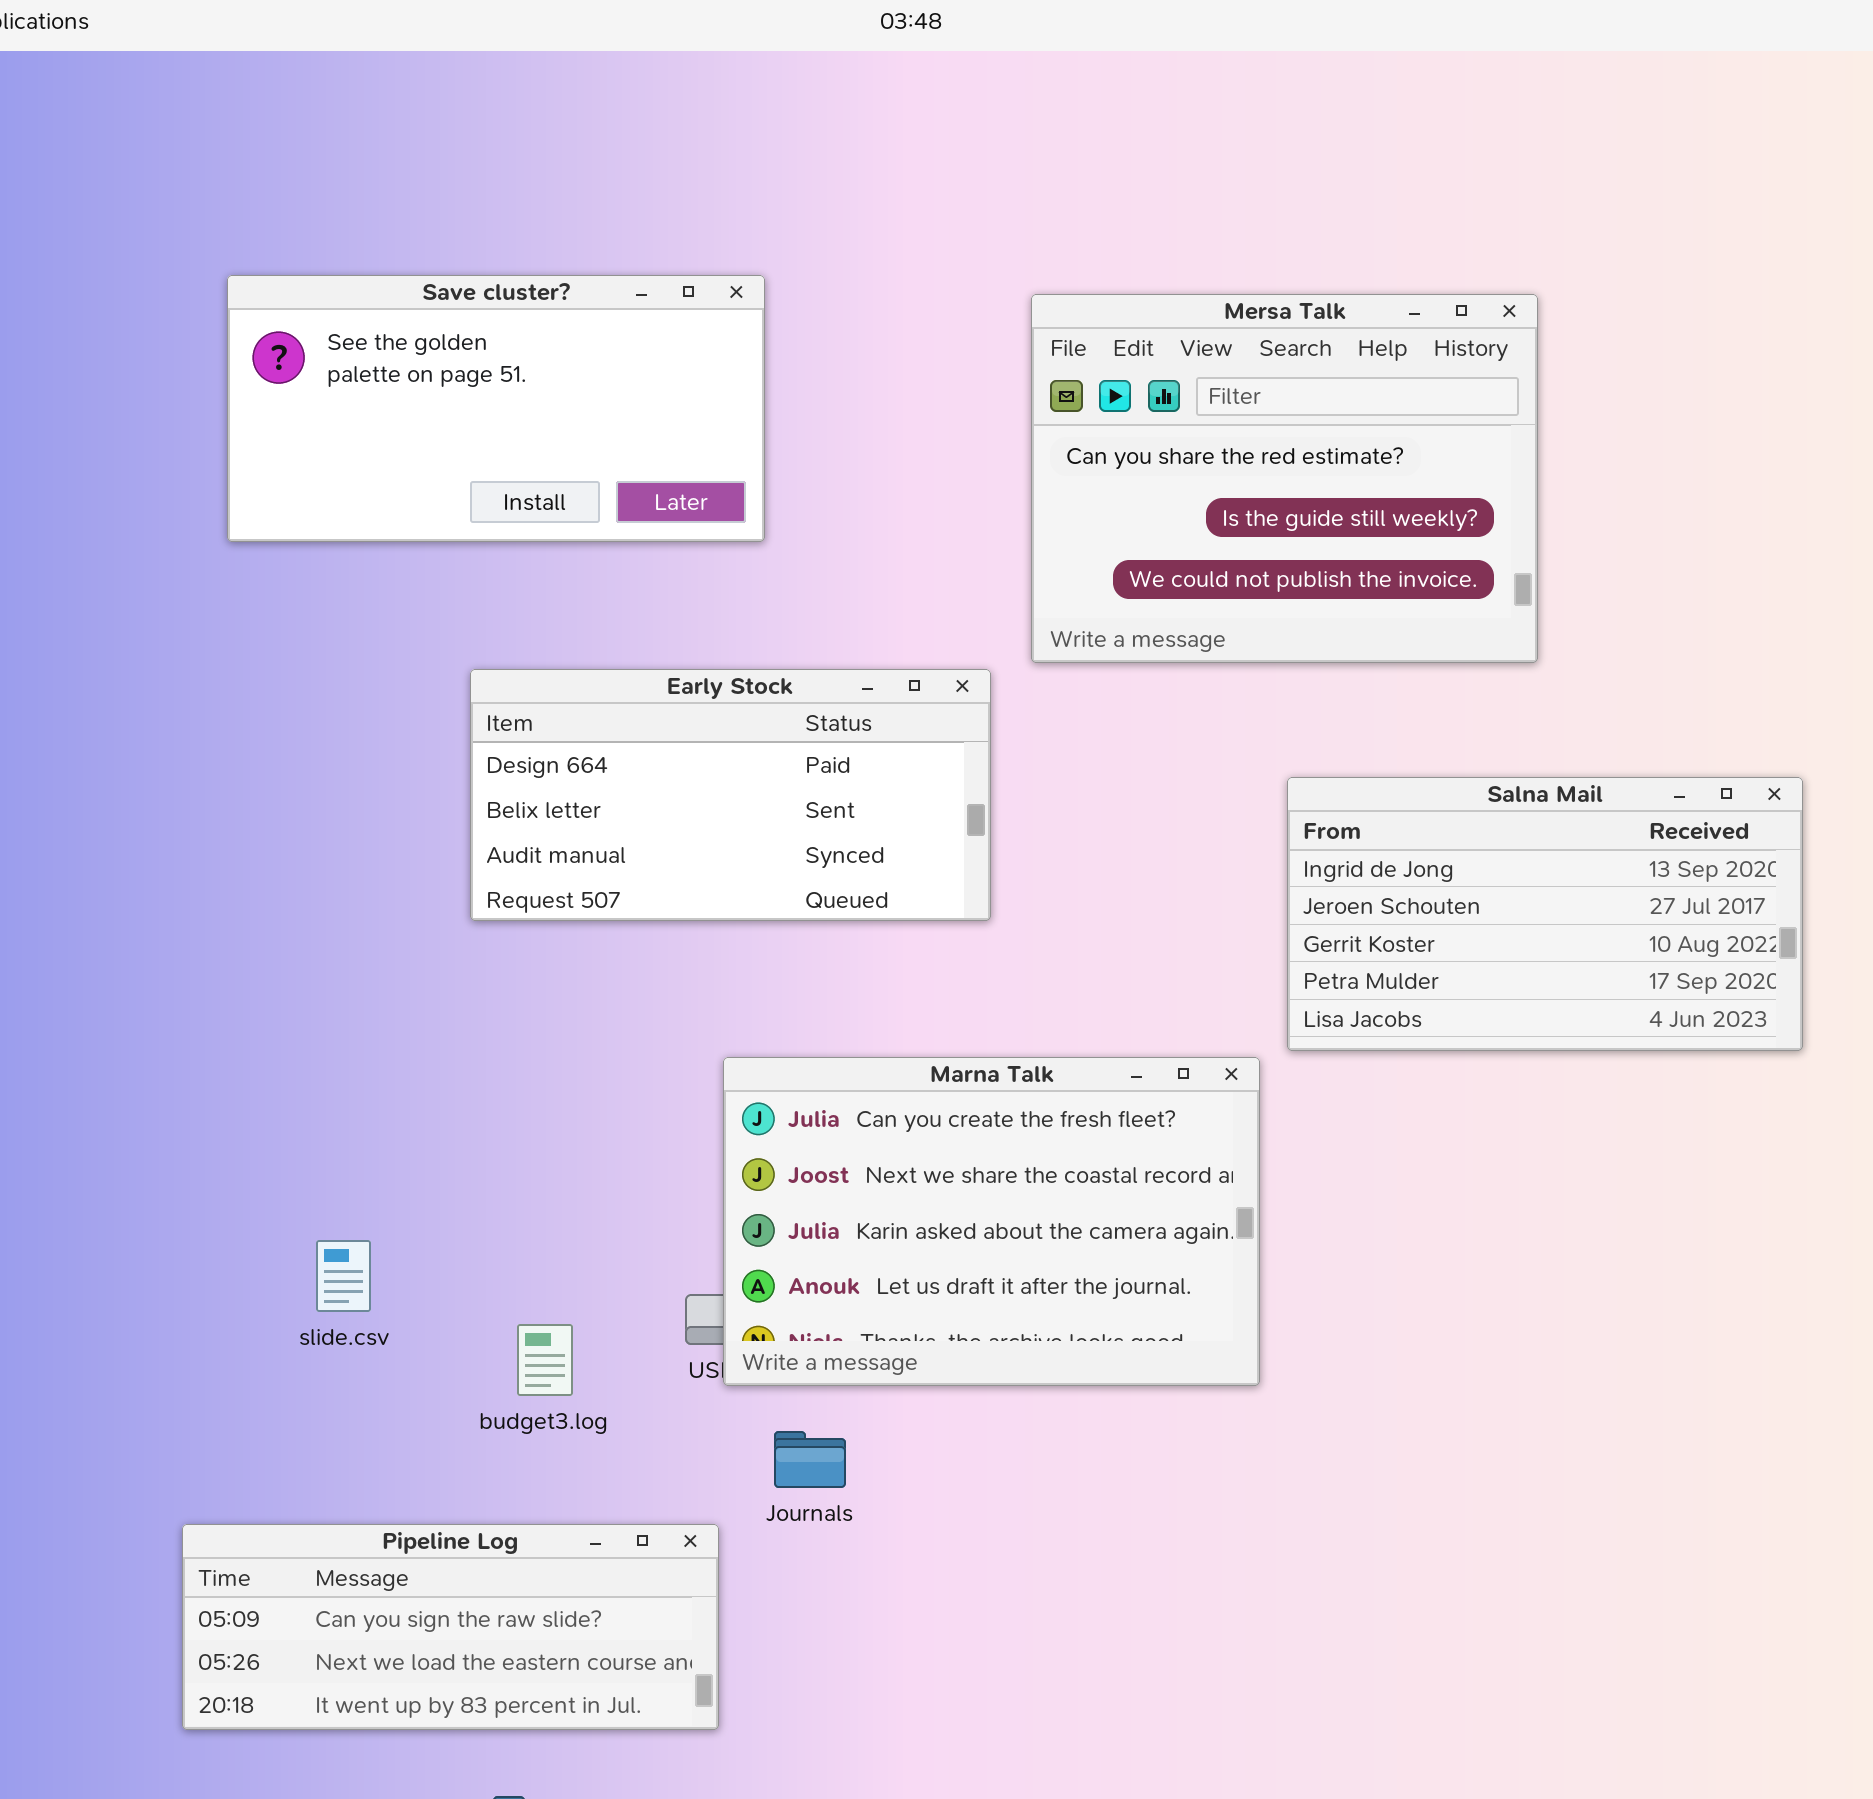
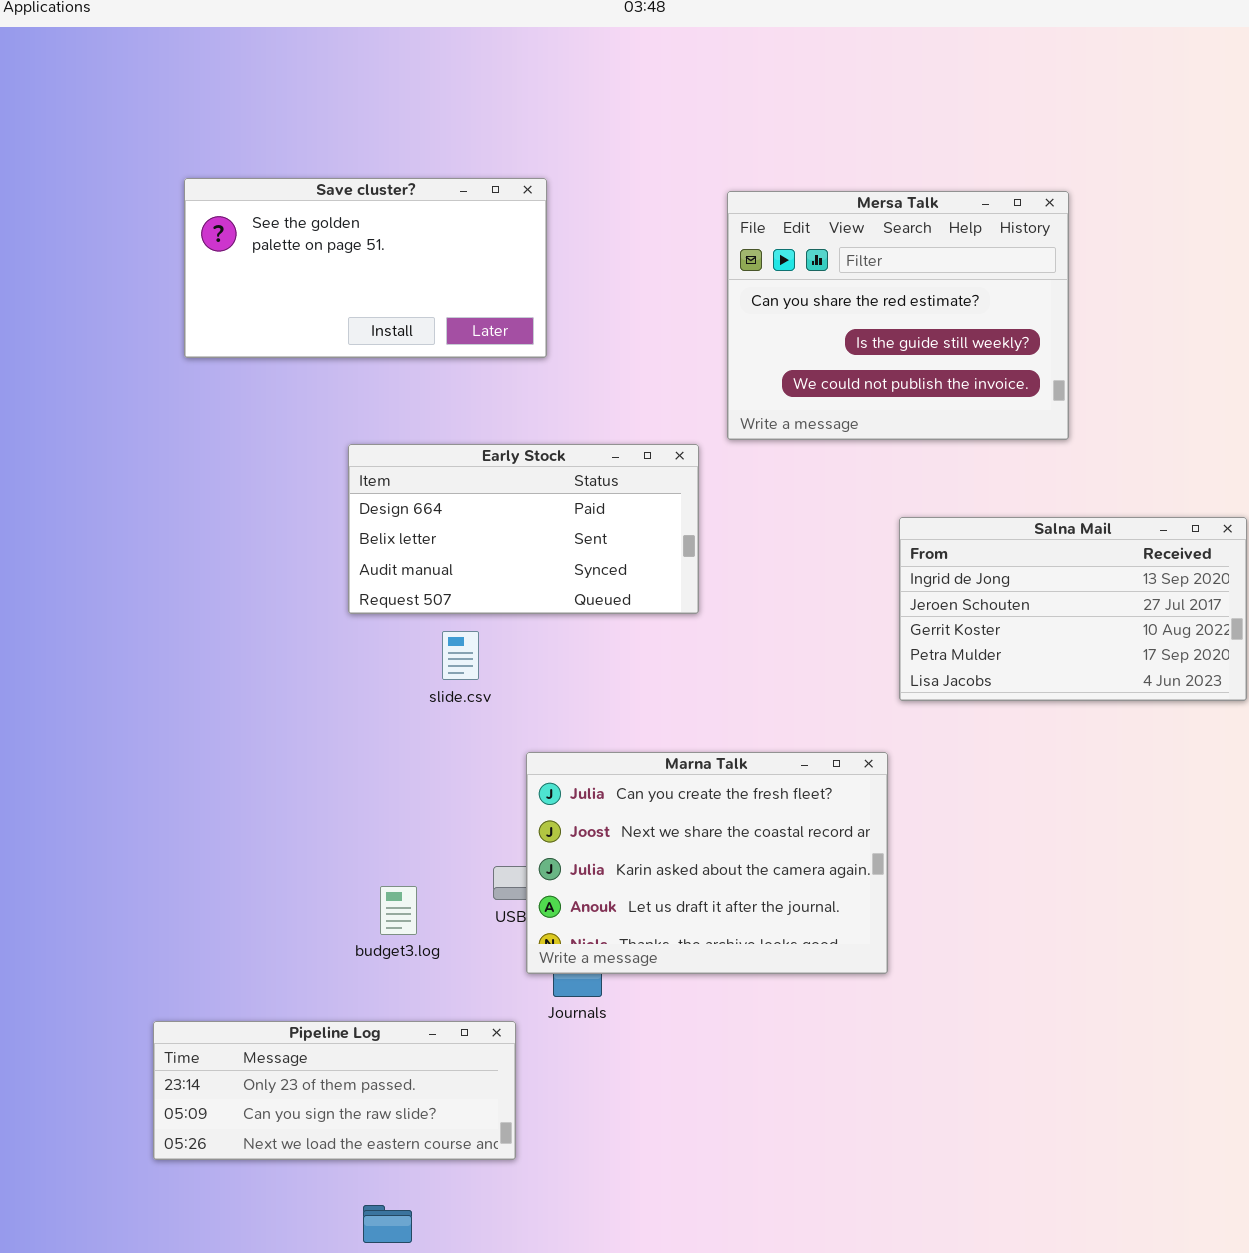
Marna Talk: [723,1057,1260,1386] -> [526,752,888,974], moved
slide.csv: [316,1240,371,1312] -> [442,631,479,680], moved
Pipeline Log: [182,1524,719,1730] -> [153,1021,516,1160], scrolled up 1 row

